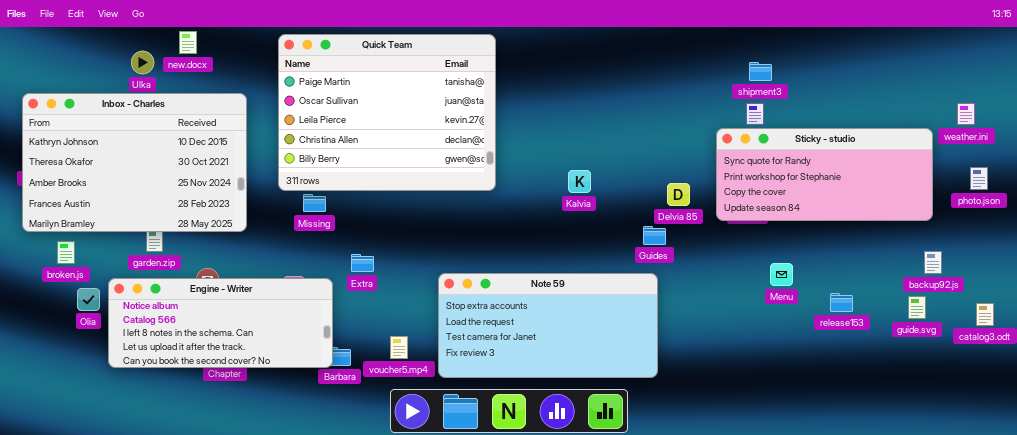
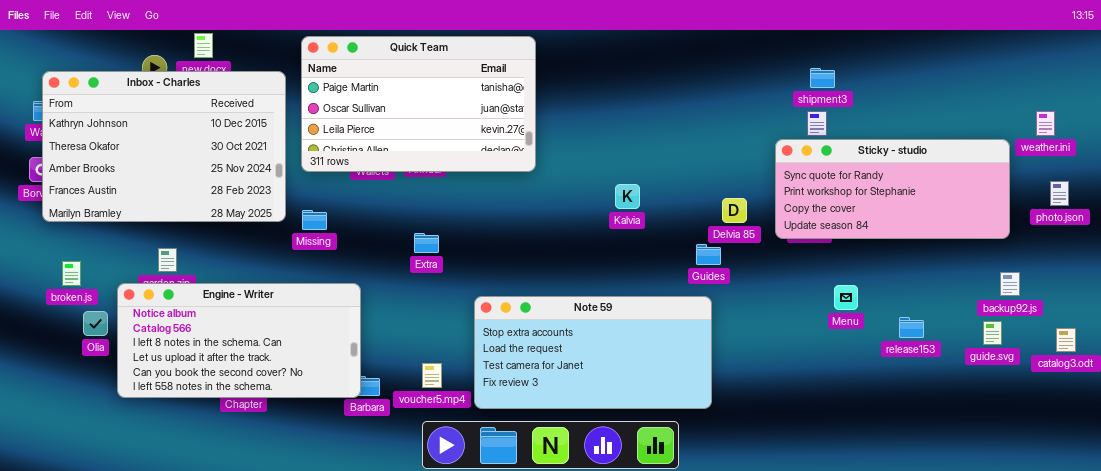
Quick Team: [278,34,496,191] -> [301,36,536,172], resized
Inbox - Charles: [22,93,247,232] -> [42,71,286,222], moved
Missing: [303,194,326,212] -> [302,210,327,230], moved
Extra: [351,254,374,272] -> [414,233,439,253], moved
Engine - Writer: [108,278,333,368] -> [117,283,361,398], resized

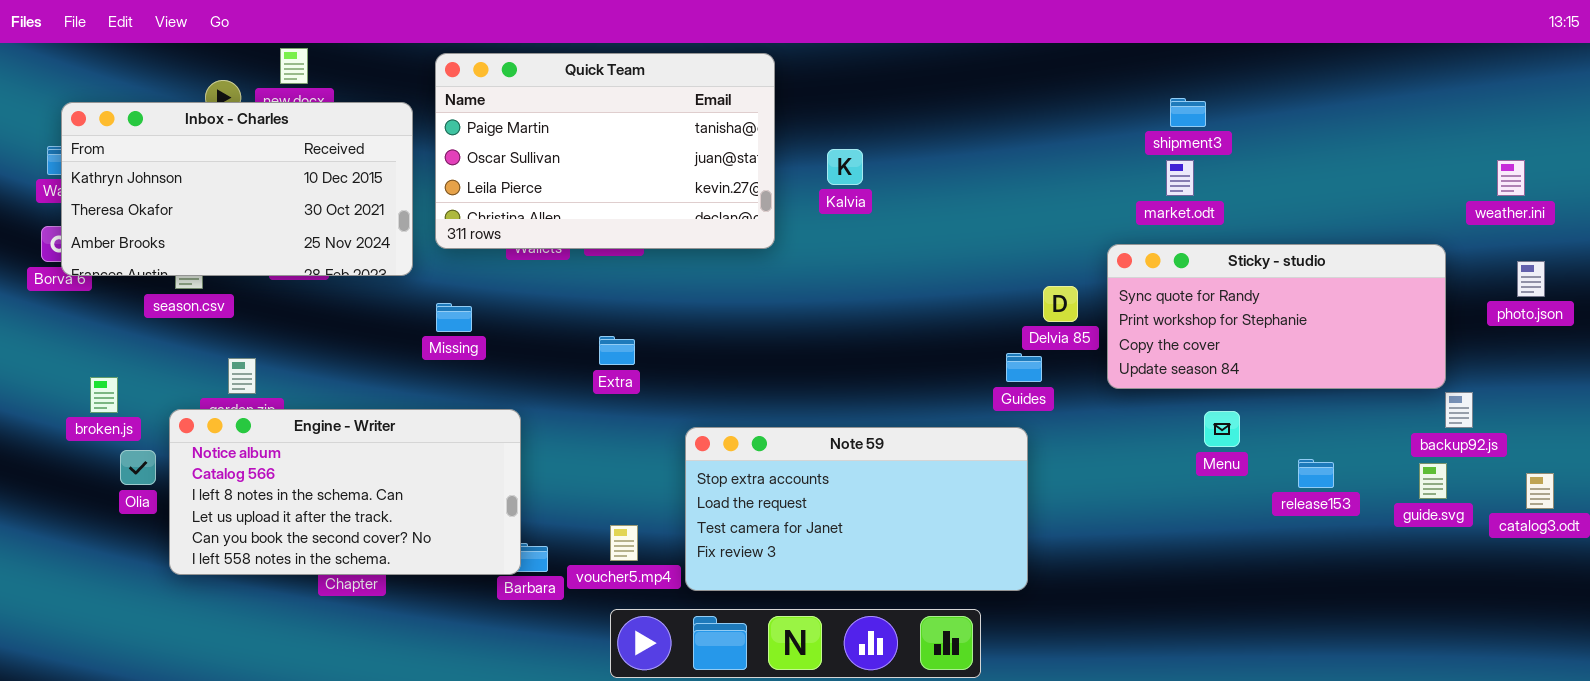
Inbox - Charles: [42,71,286,222] -> [61,102,413,276], resized
Sticky - studio: [775,139,1010,239] -> [1107,244,1446,389], moved
Kalvia: [615,184,640,209] -> [827,149,863,185], moved

